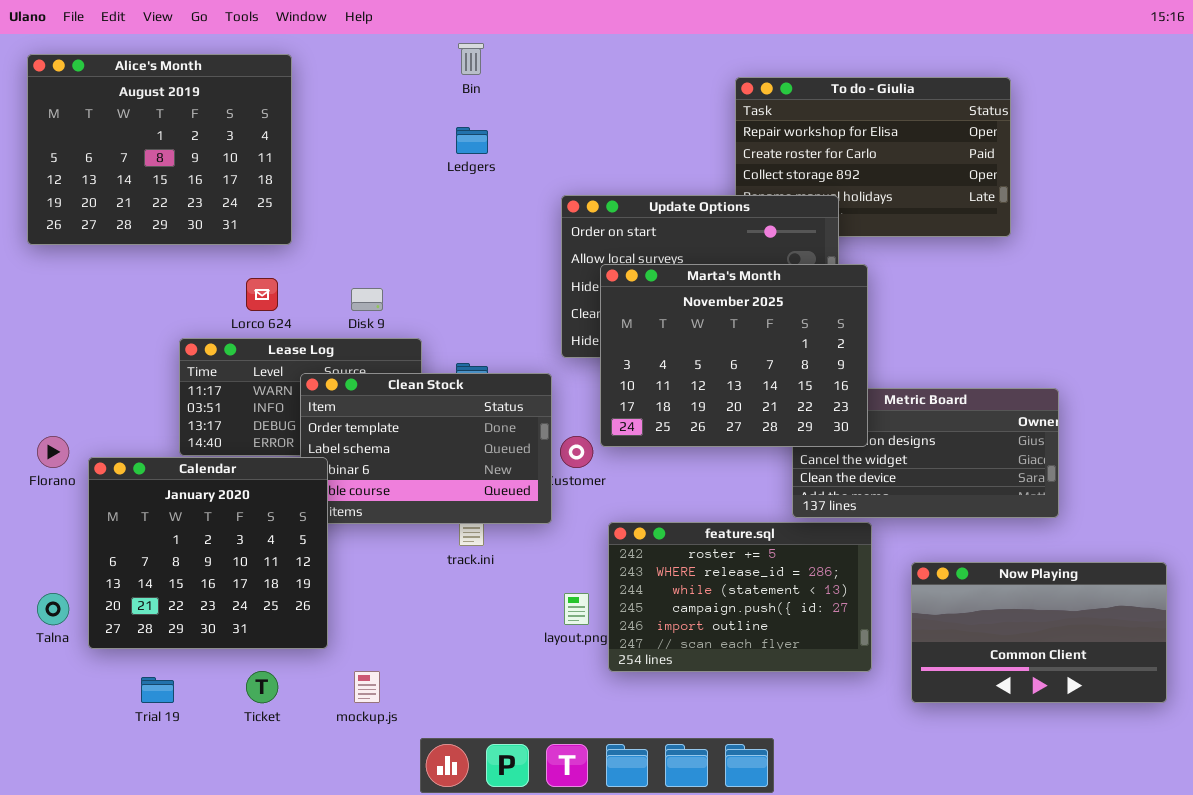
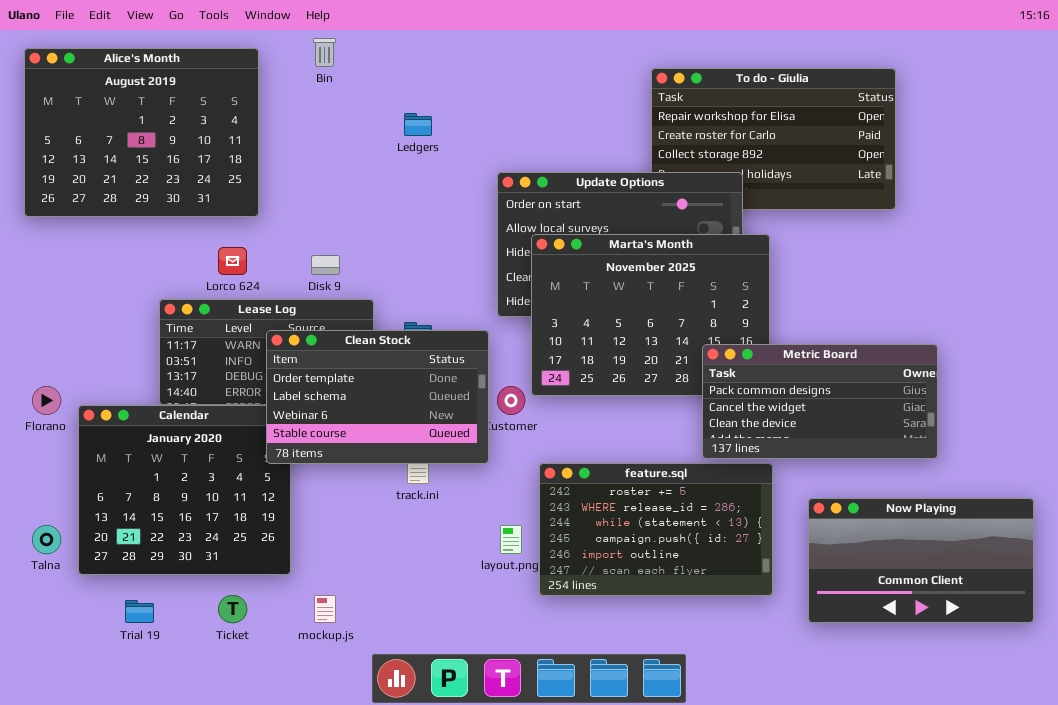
Bin: [458,43,484,75] -> [313,38,336,67], moved
Clean Stock: [300,373,552,524] -> [266,330,489,464], raised
Metric Board: [792,388,1059,518] -> [702,344,938,459], raised

